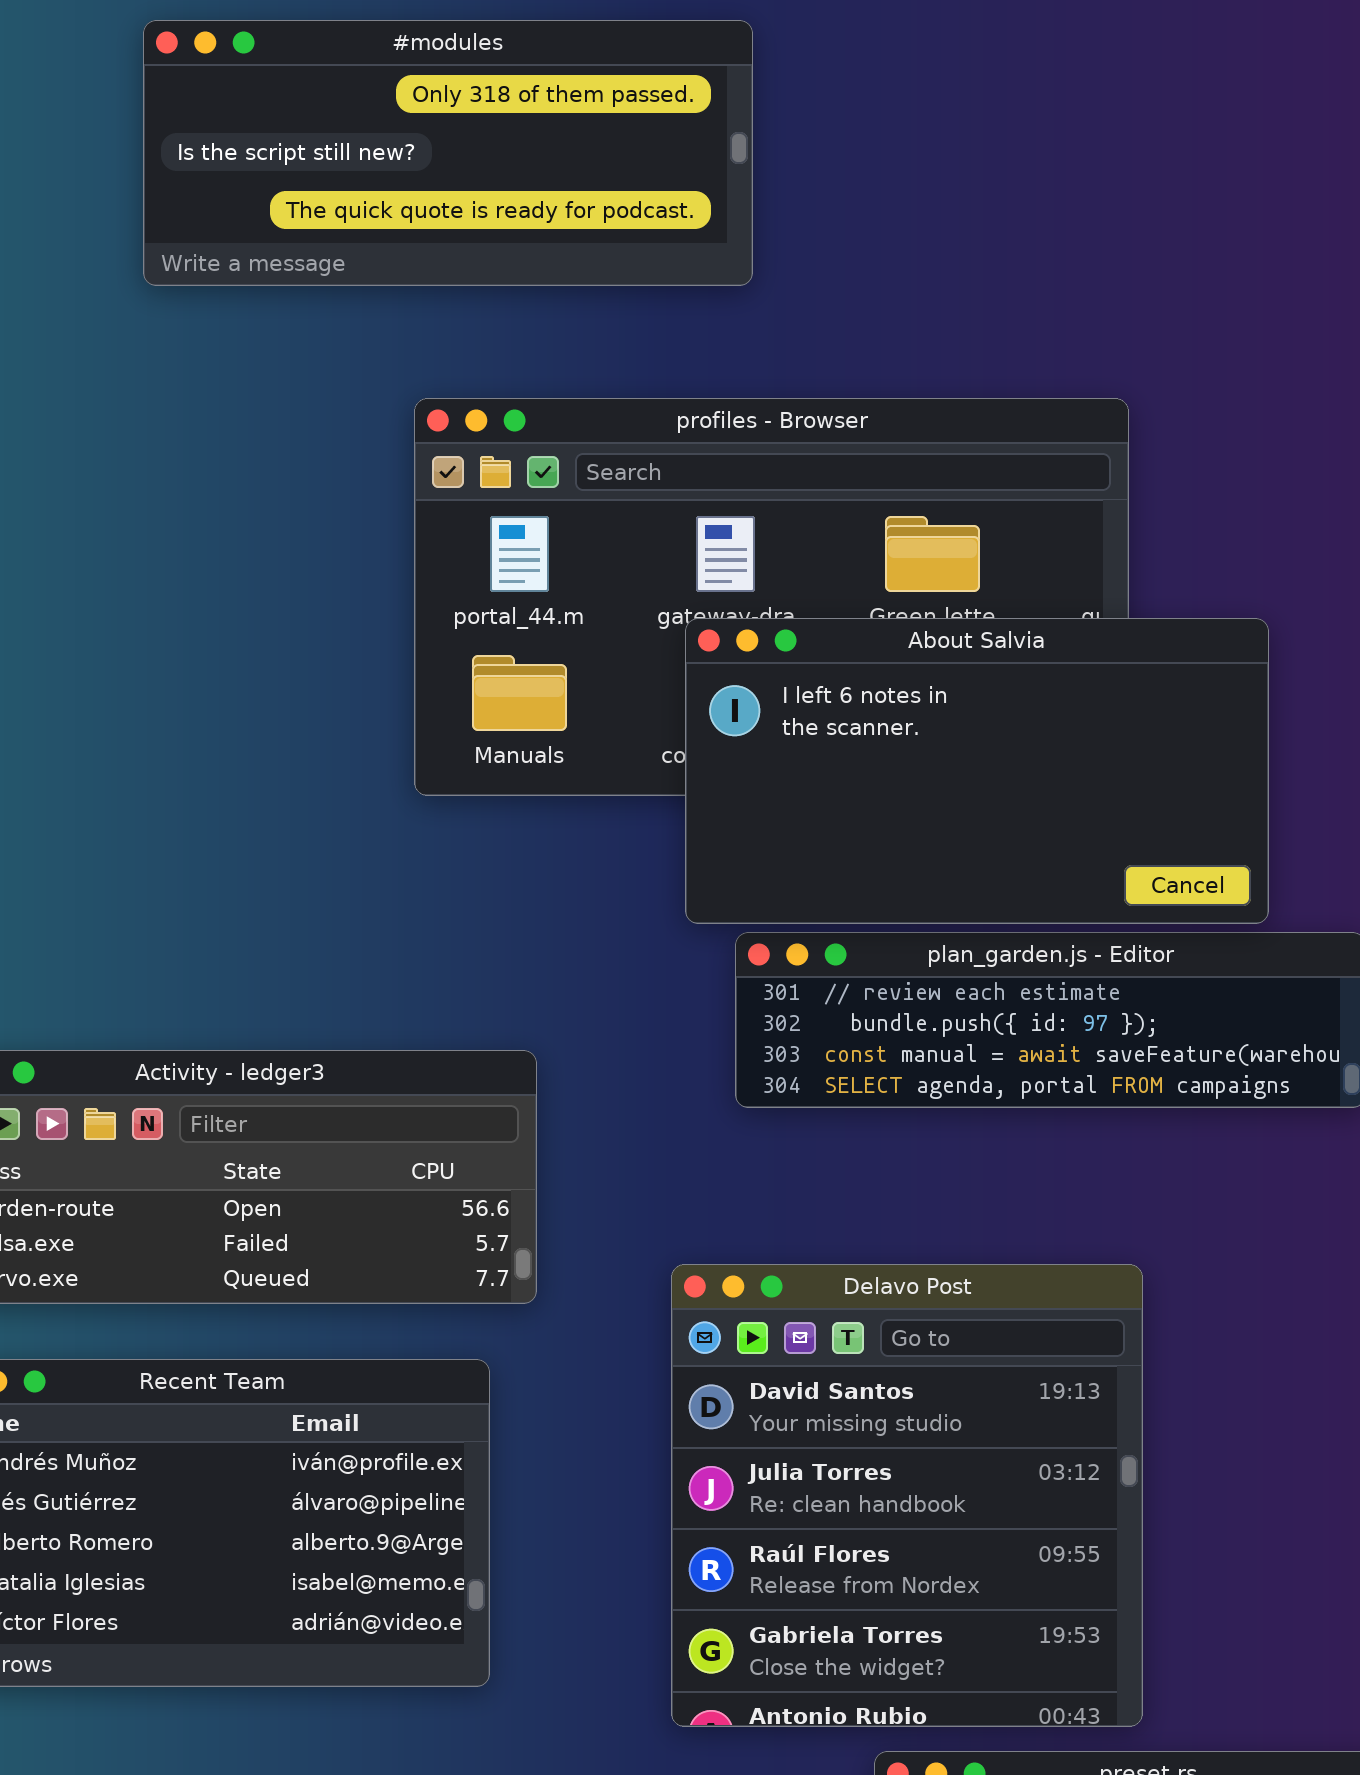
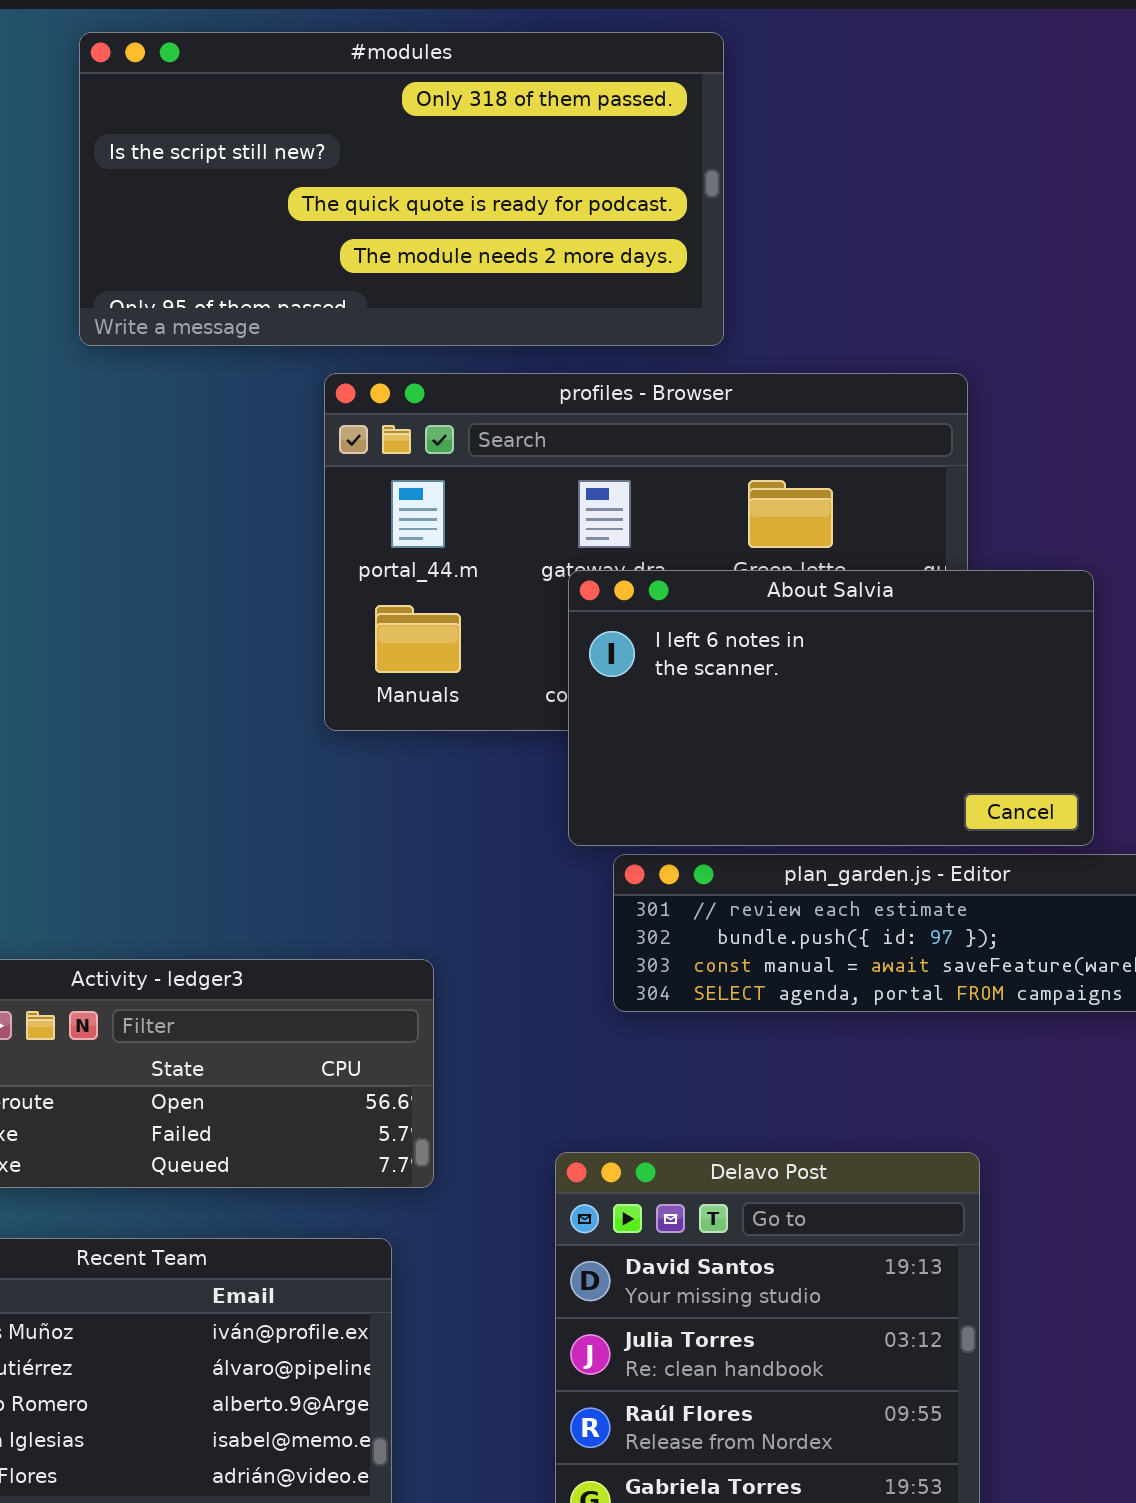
#modules: [143,20,753,286] -> [79,32,724,346], resized

